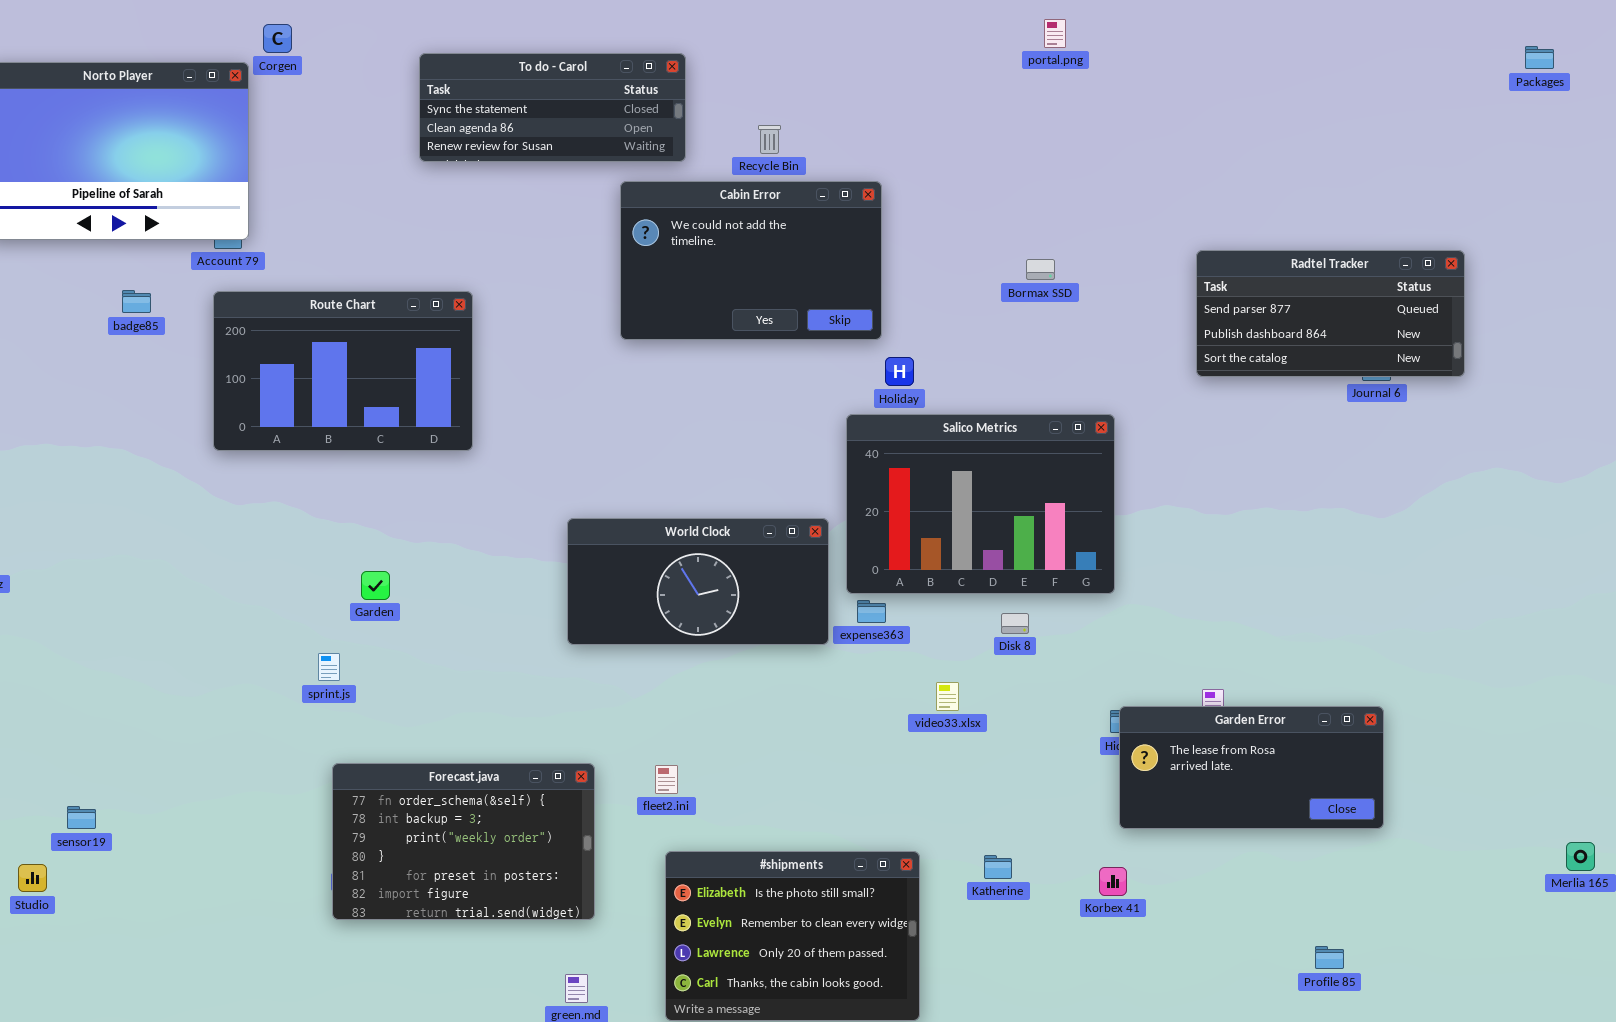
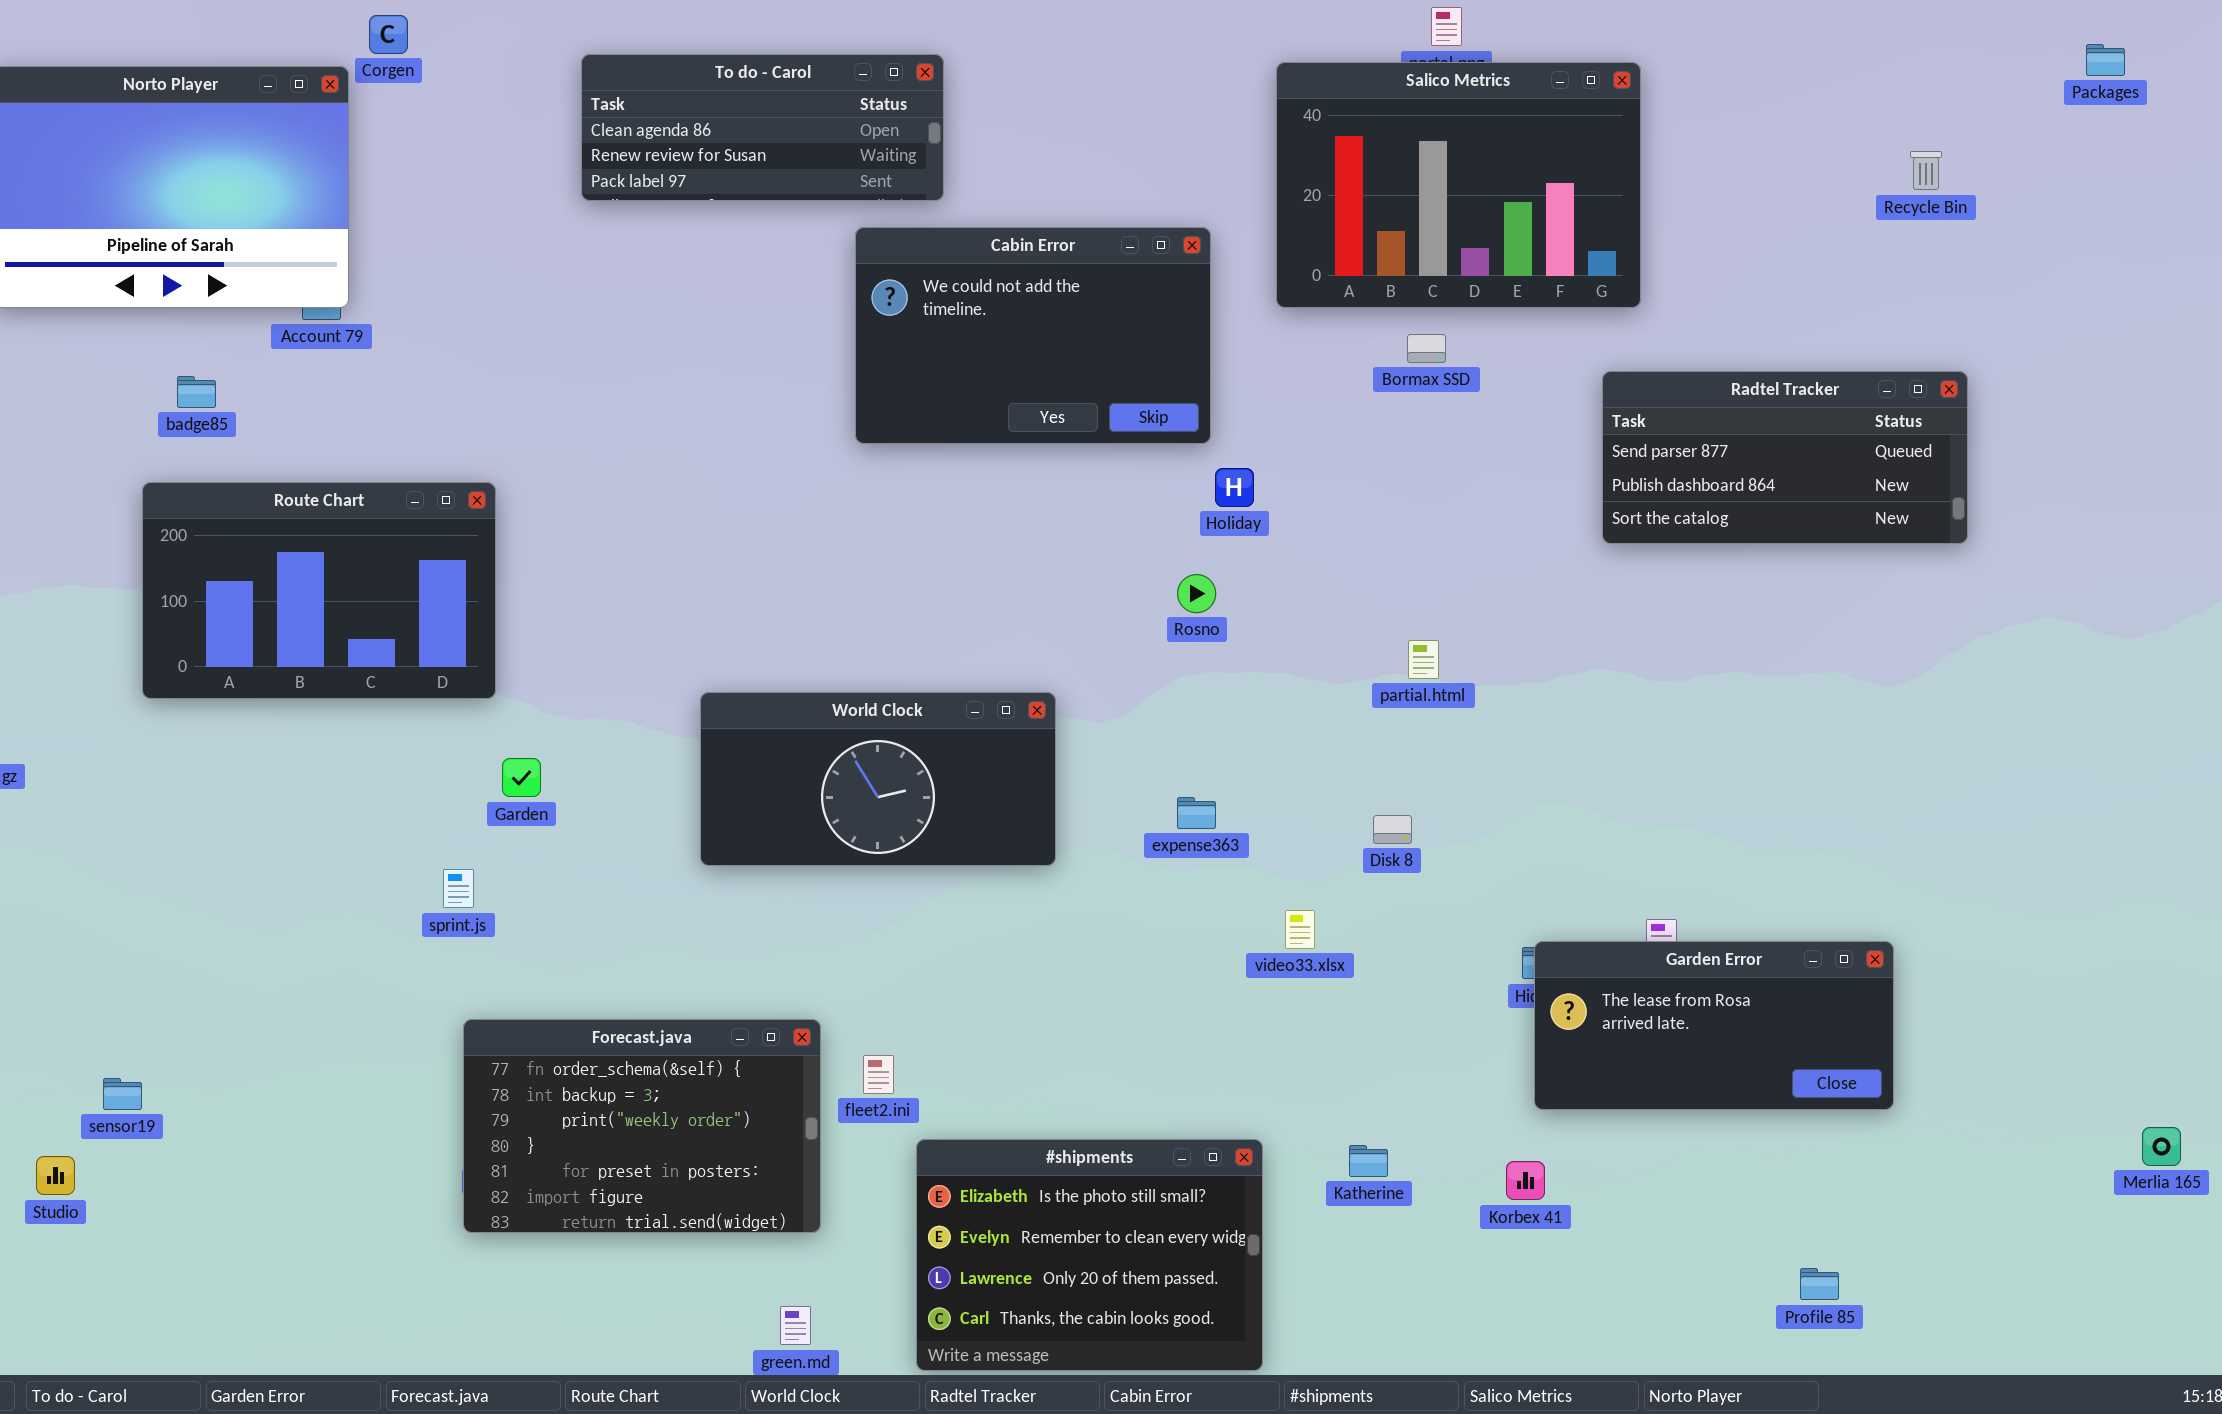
To do - Carol: [419,53,686,162] -> [581,54,944,201], scrolled down 1 row
Recycle Bin: [758,125,781,154] -> [1910,151,1942,190], moved
Radtel Tracker: [1196,250,1465,377] -> [1602,371,1968,544], moved
Route Chart: [213,291,473,451] -> [142,482,496,699], moved
Salico Metrics: [846,414,1115,594] -> [1276,62,1641,308], moved
World Clock: [567,518,829,645] -> [700,692,1056,866], moved
fleet2.ini: [655,765,678,794] -> [863,1055,894,1094], moved

